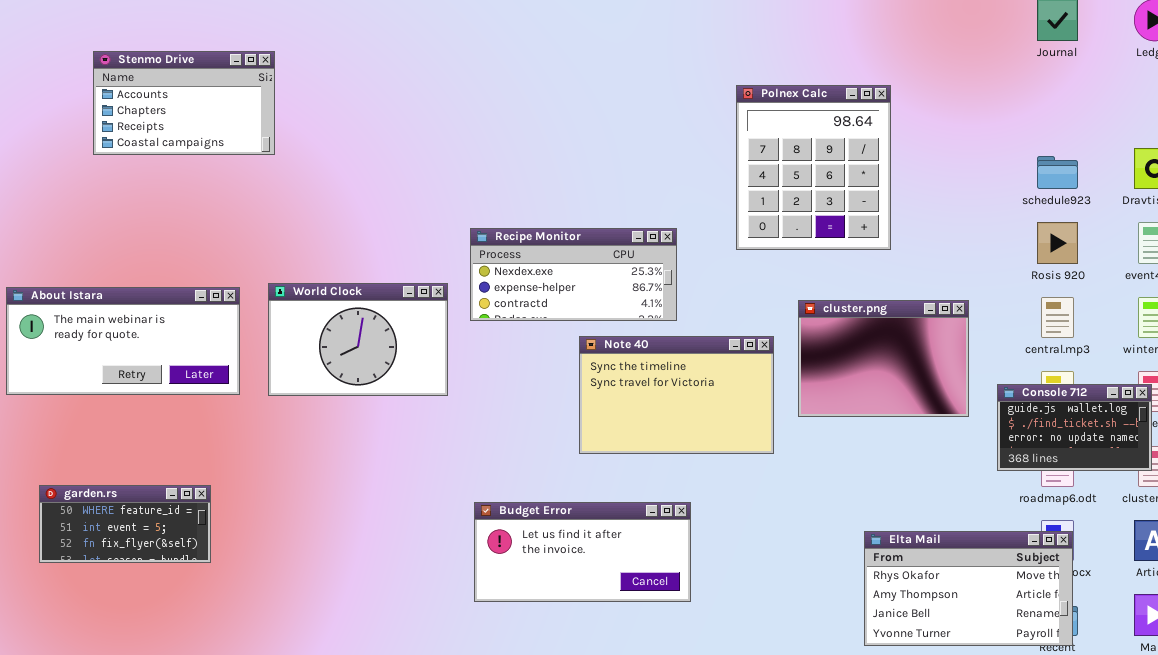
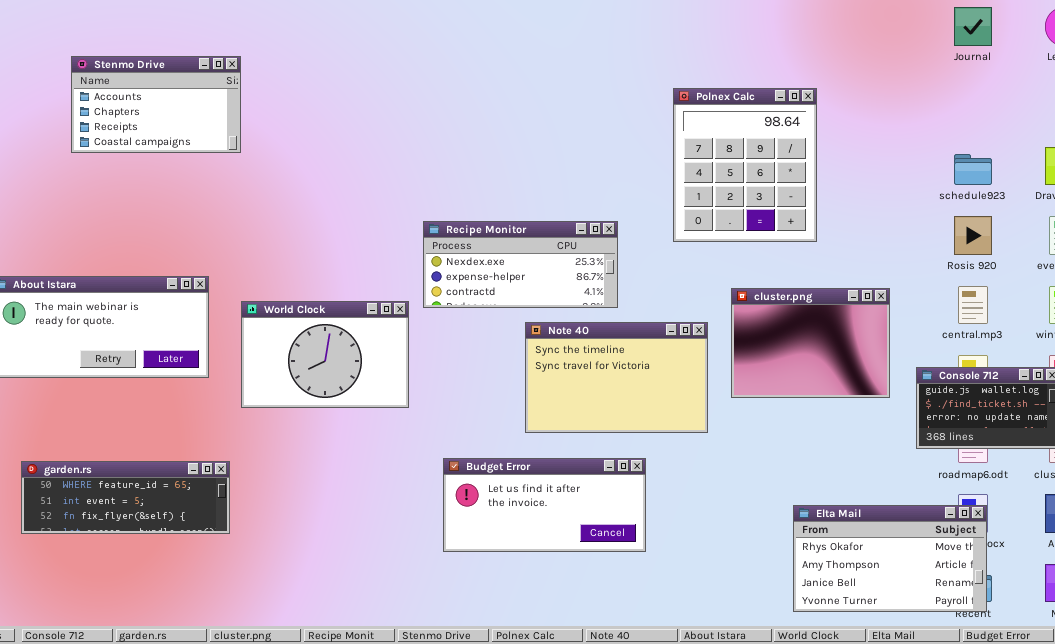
World Clock: [268,283,448,396] -> [241,301,409,408], moved
garden.rs: [39,485,211,563] -> [21,461,230,534], resized
Budget Error: [474,502,691,602] -> [443,458,646,552], moved

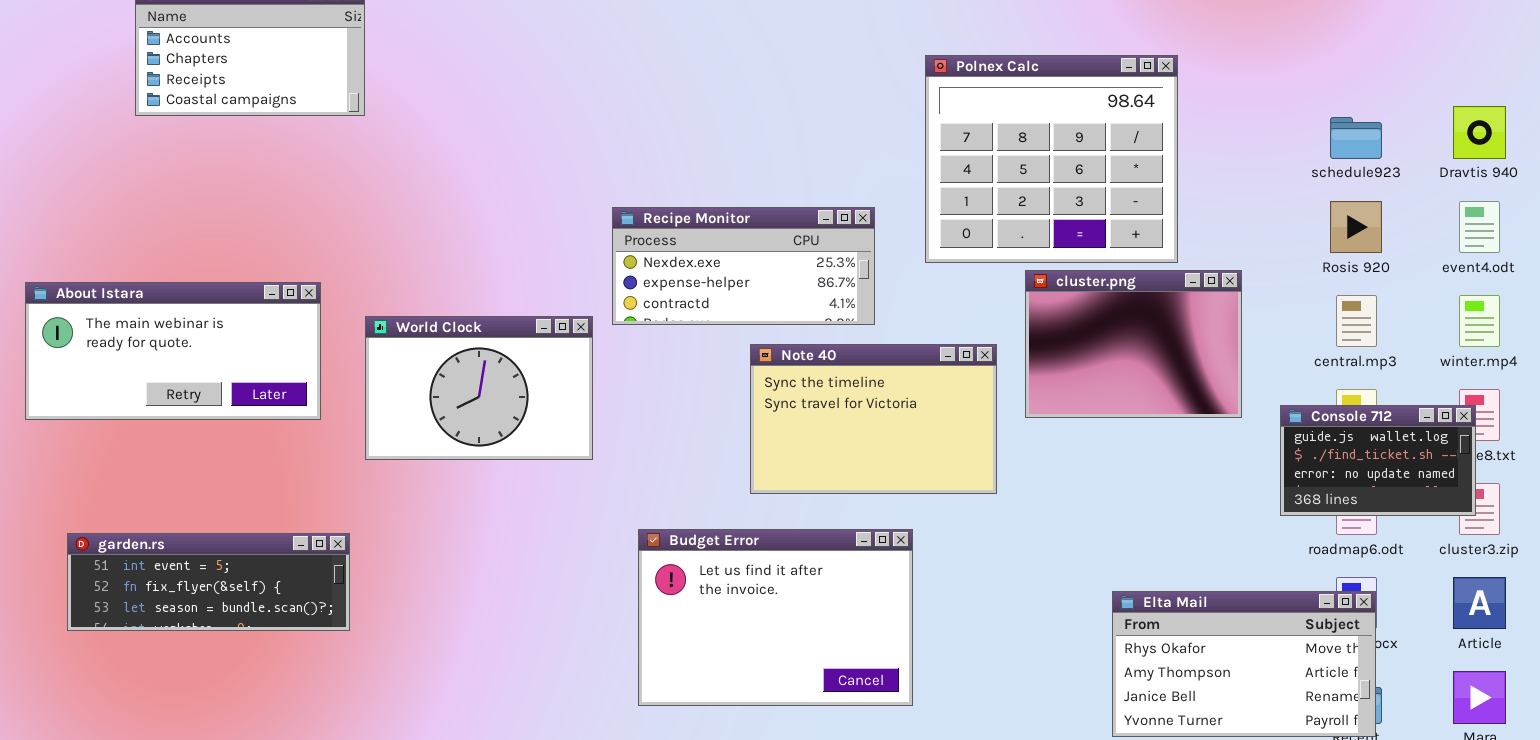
Polnex Calc: [673,88,817,242] -> [925,55,1178,263], moved, resized
cluster.png: [731,288,890,398] -> [1025,270,1242,418], moved
Budget Error: [443,458,646,552] -> [638,529,913,706], resized
garden.rs: [21,461,230,534] -> [67,533,350,631], scrolled down 1 row

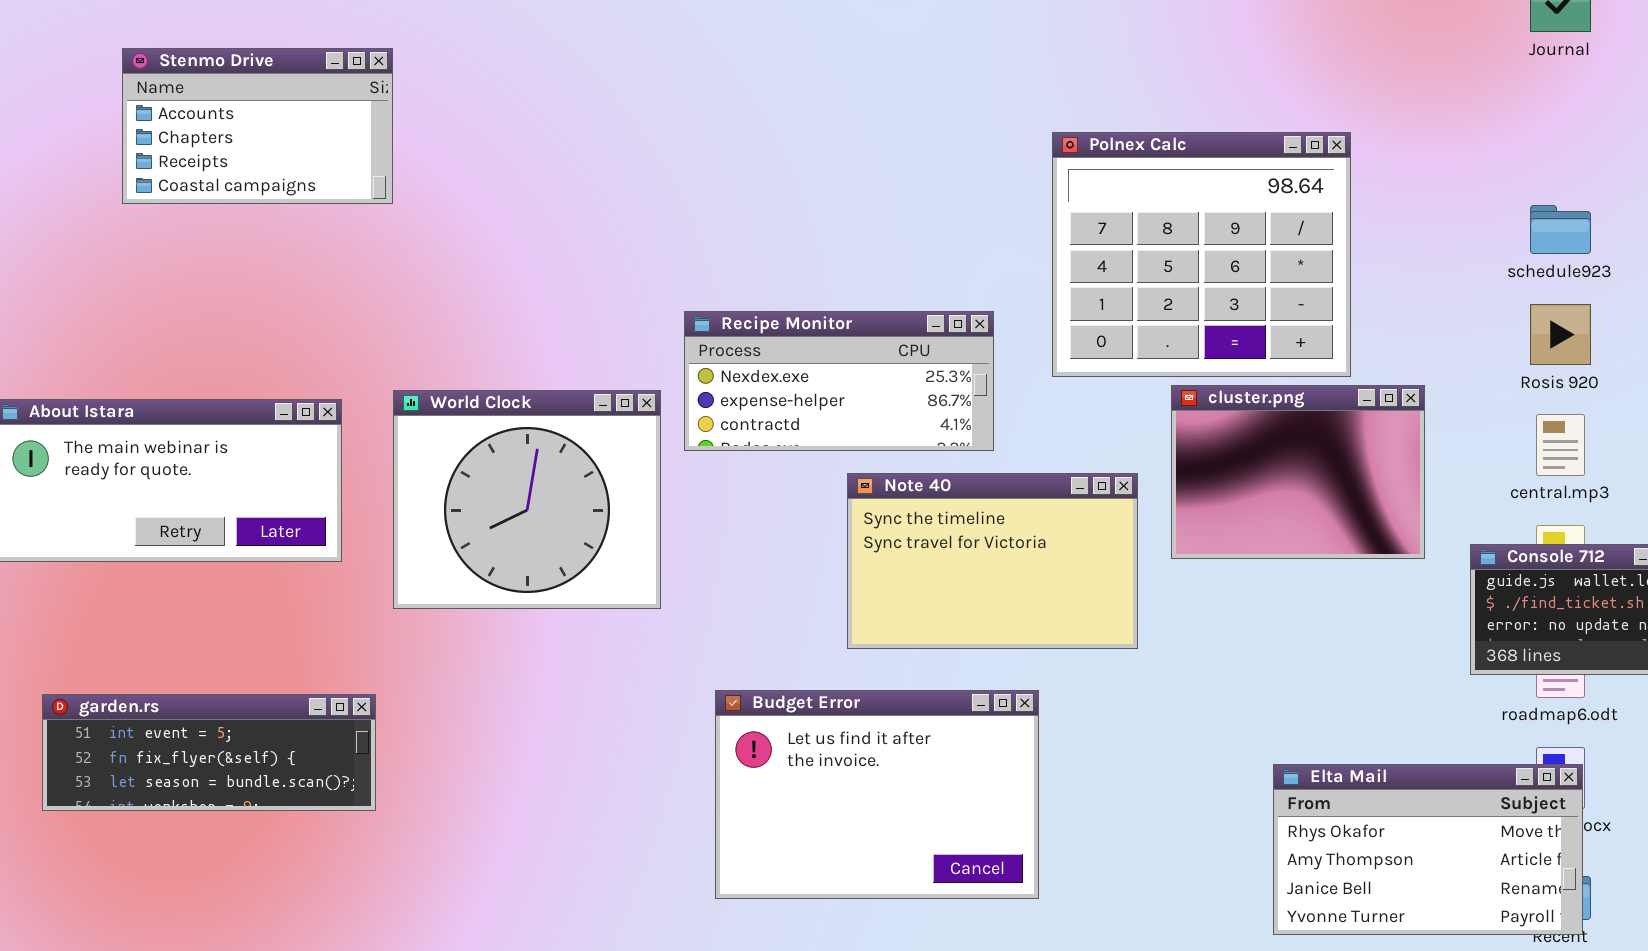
World Clock: [365,316,593,460] -> [393,390,661,609], resized

